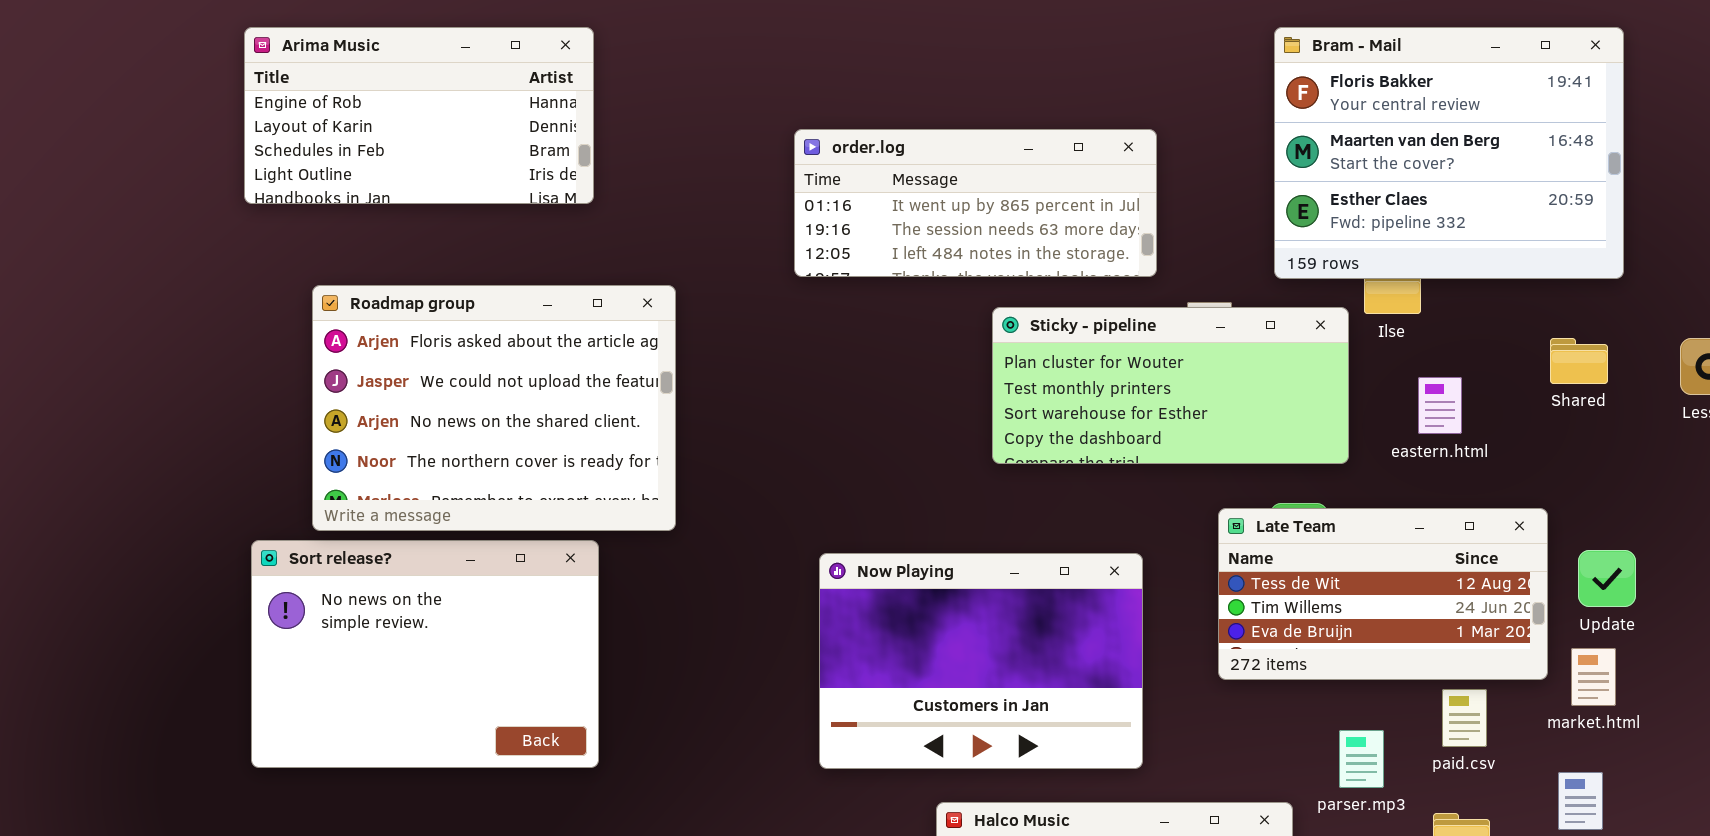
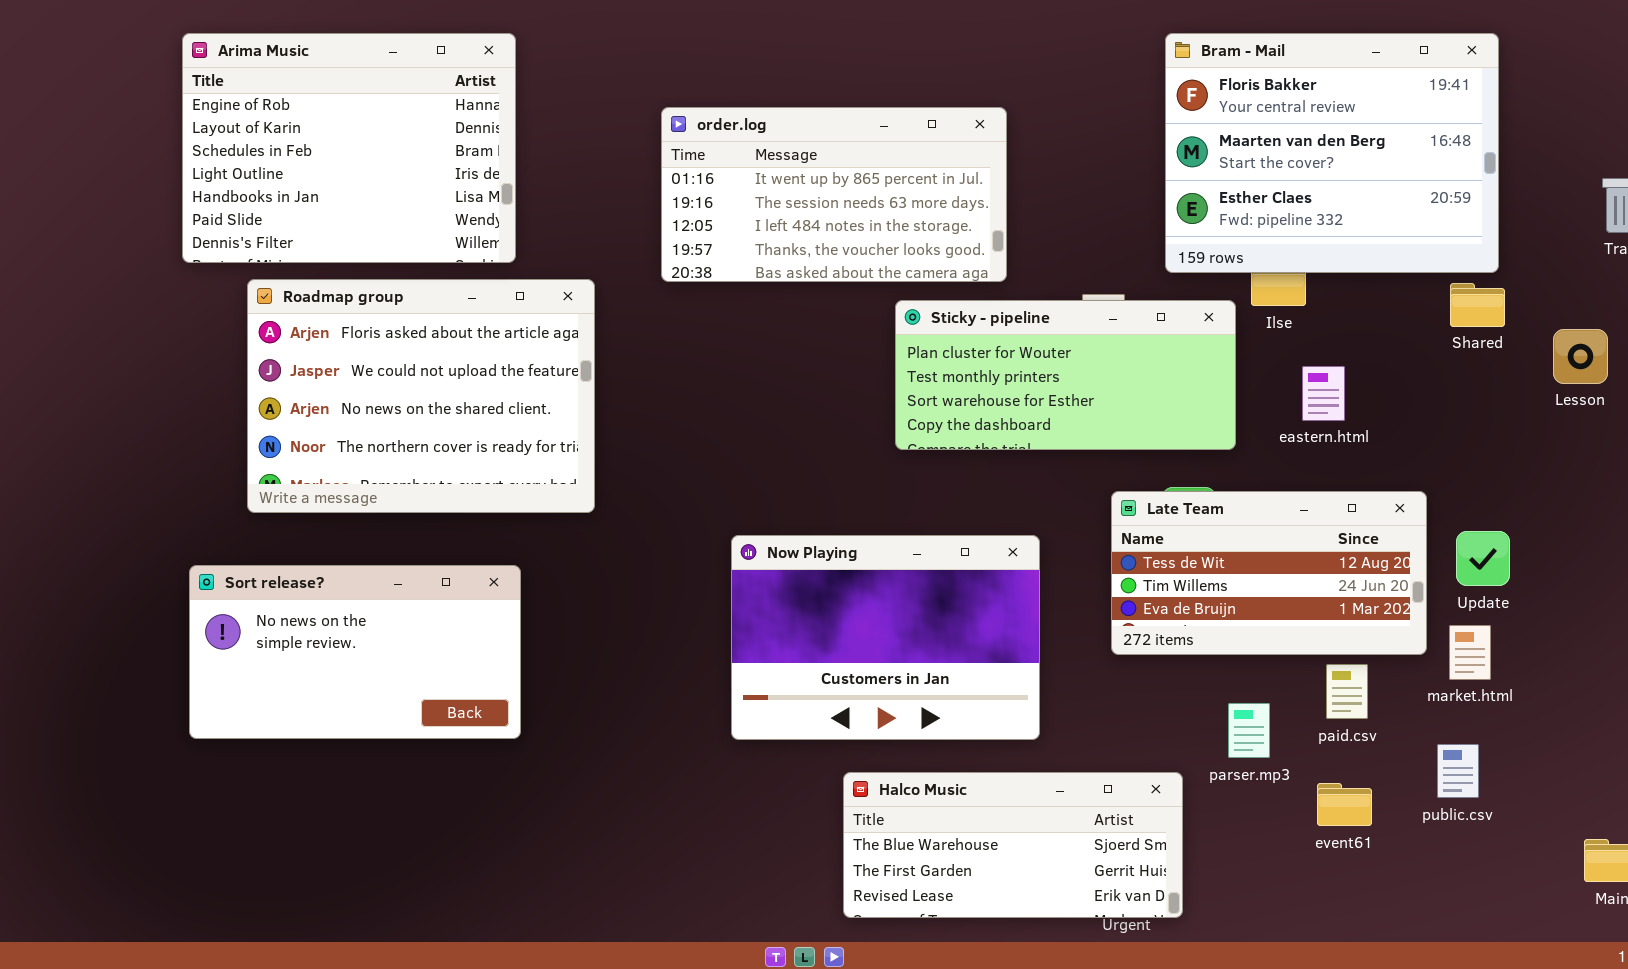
Arima Music: [244,27,594,204] -> [182,33,516,263], resized
order.log: [794,129,1157,277] -> [661,107,1007,282], moved, resized
Shared: [1550,338,1608,384] -> [1450,283,1505,327], moved
Sort release?: [251,540,599,768] -> [189,565,521,739], resized

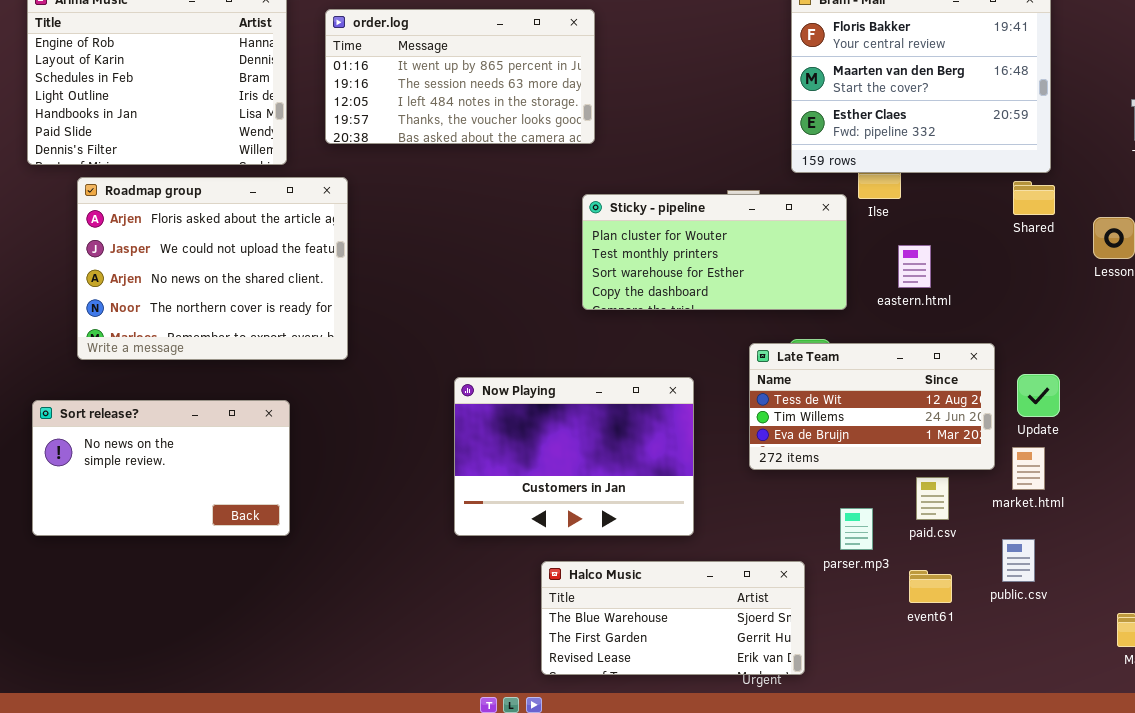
order.log: [661,107,1007,282] -> [325,9,595,144], moved

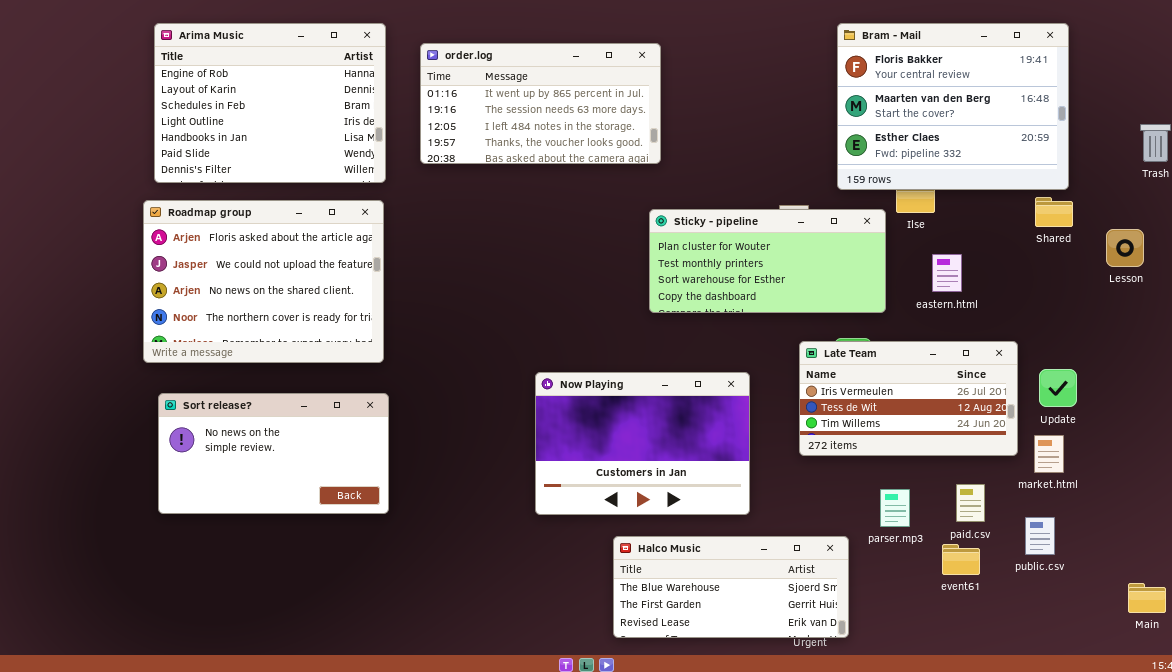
Roadmap group: [77,177,348,360] -> [143,200,384,363], moved
Late Team: [749,343,995,470] -> [799,341,1018,456], scrolled up 1 row
paid.csv: [916,477,949,520] -> [956,484,985,522], moved

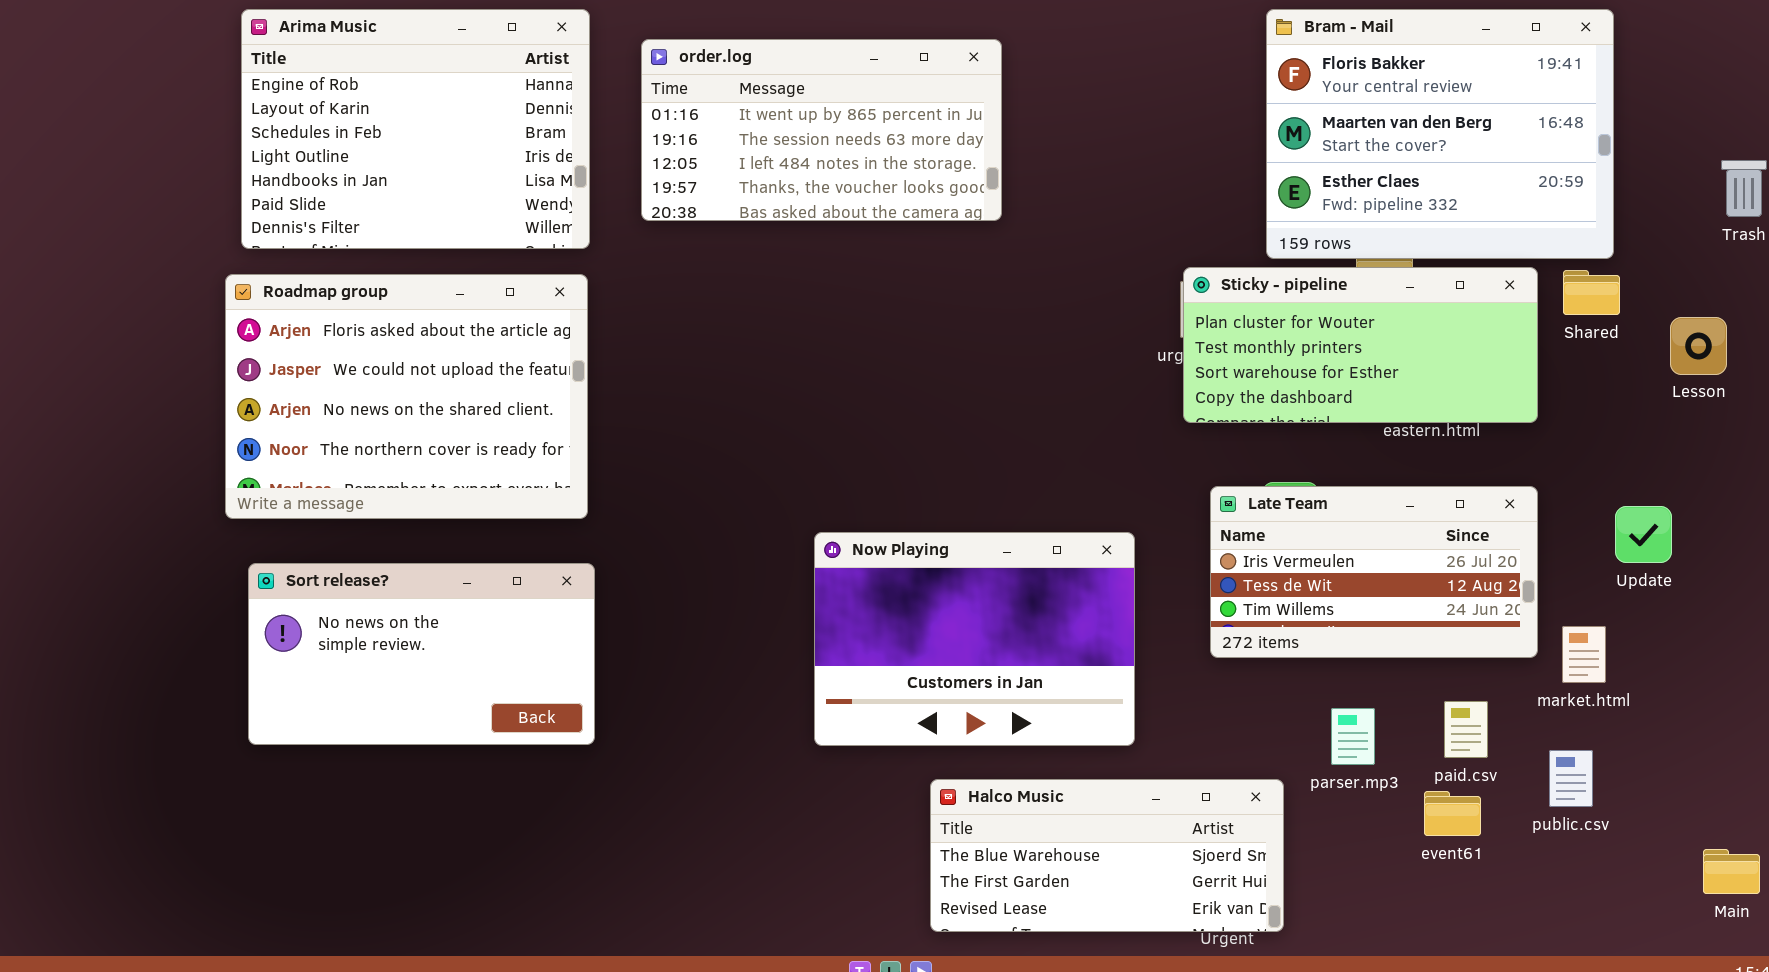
Sticky - pipeline: [649,209,886,313] -> [1183,267,1538,423], moved
Update: [1039,369,1077,407] -> [1615,506,1672,563], moved

